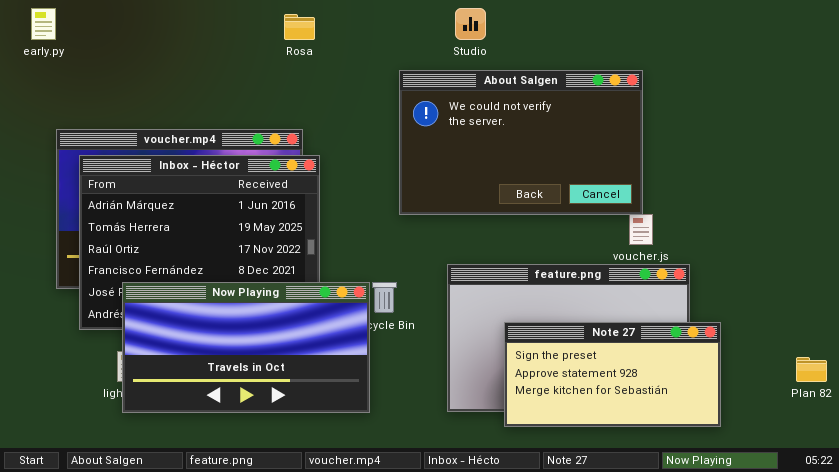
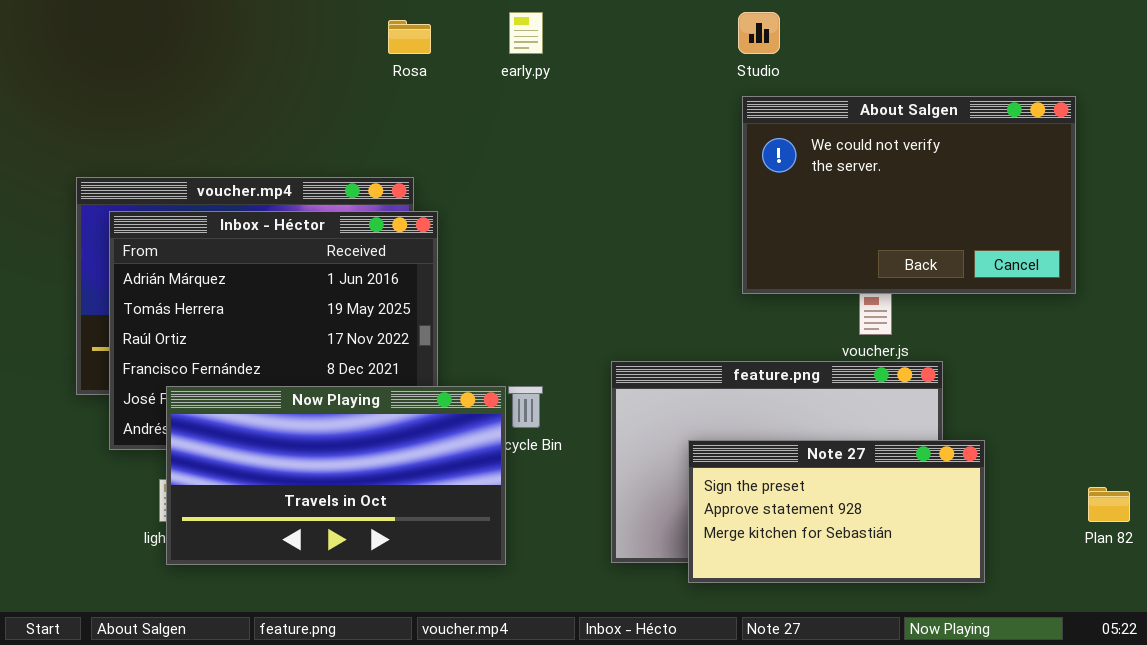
early.py: [31,8,56,40] -> [509,12,543,54], moved
Studio: [455,8,486,40] -> [738,12,780,54], moved
About Salgen: [399,70,643,215] -> [742,96,1076,294], moved

